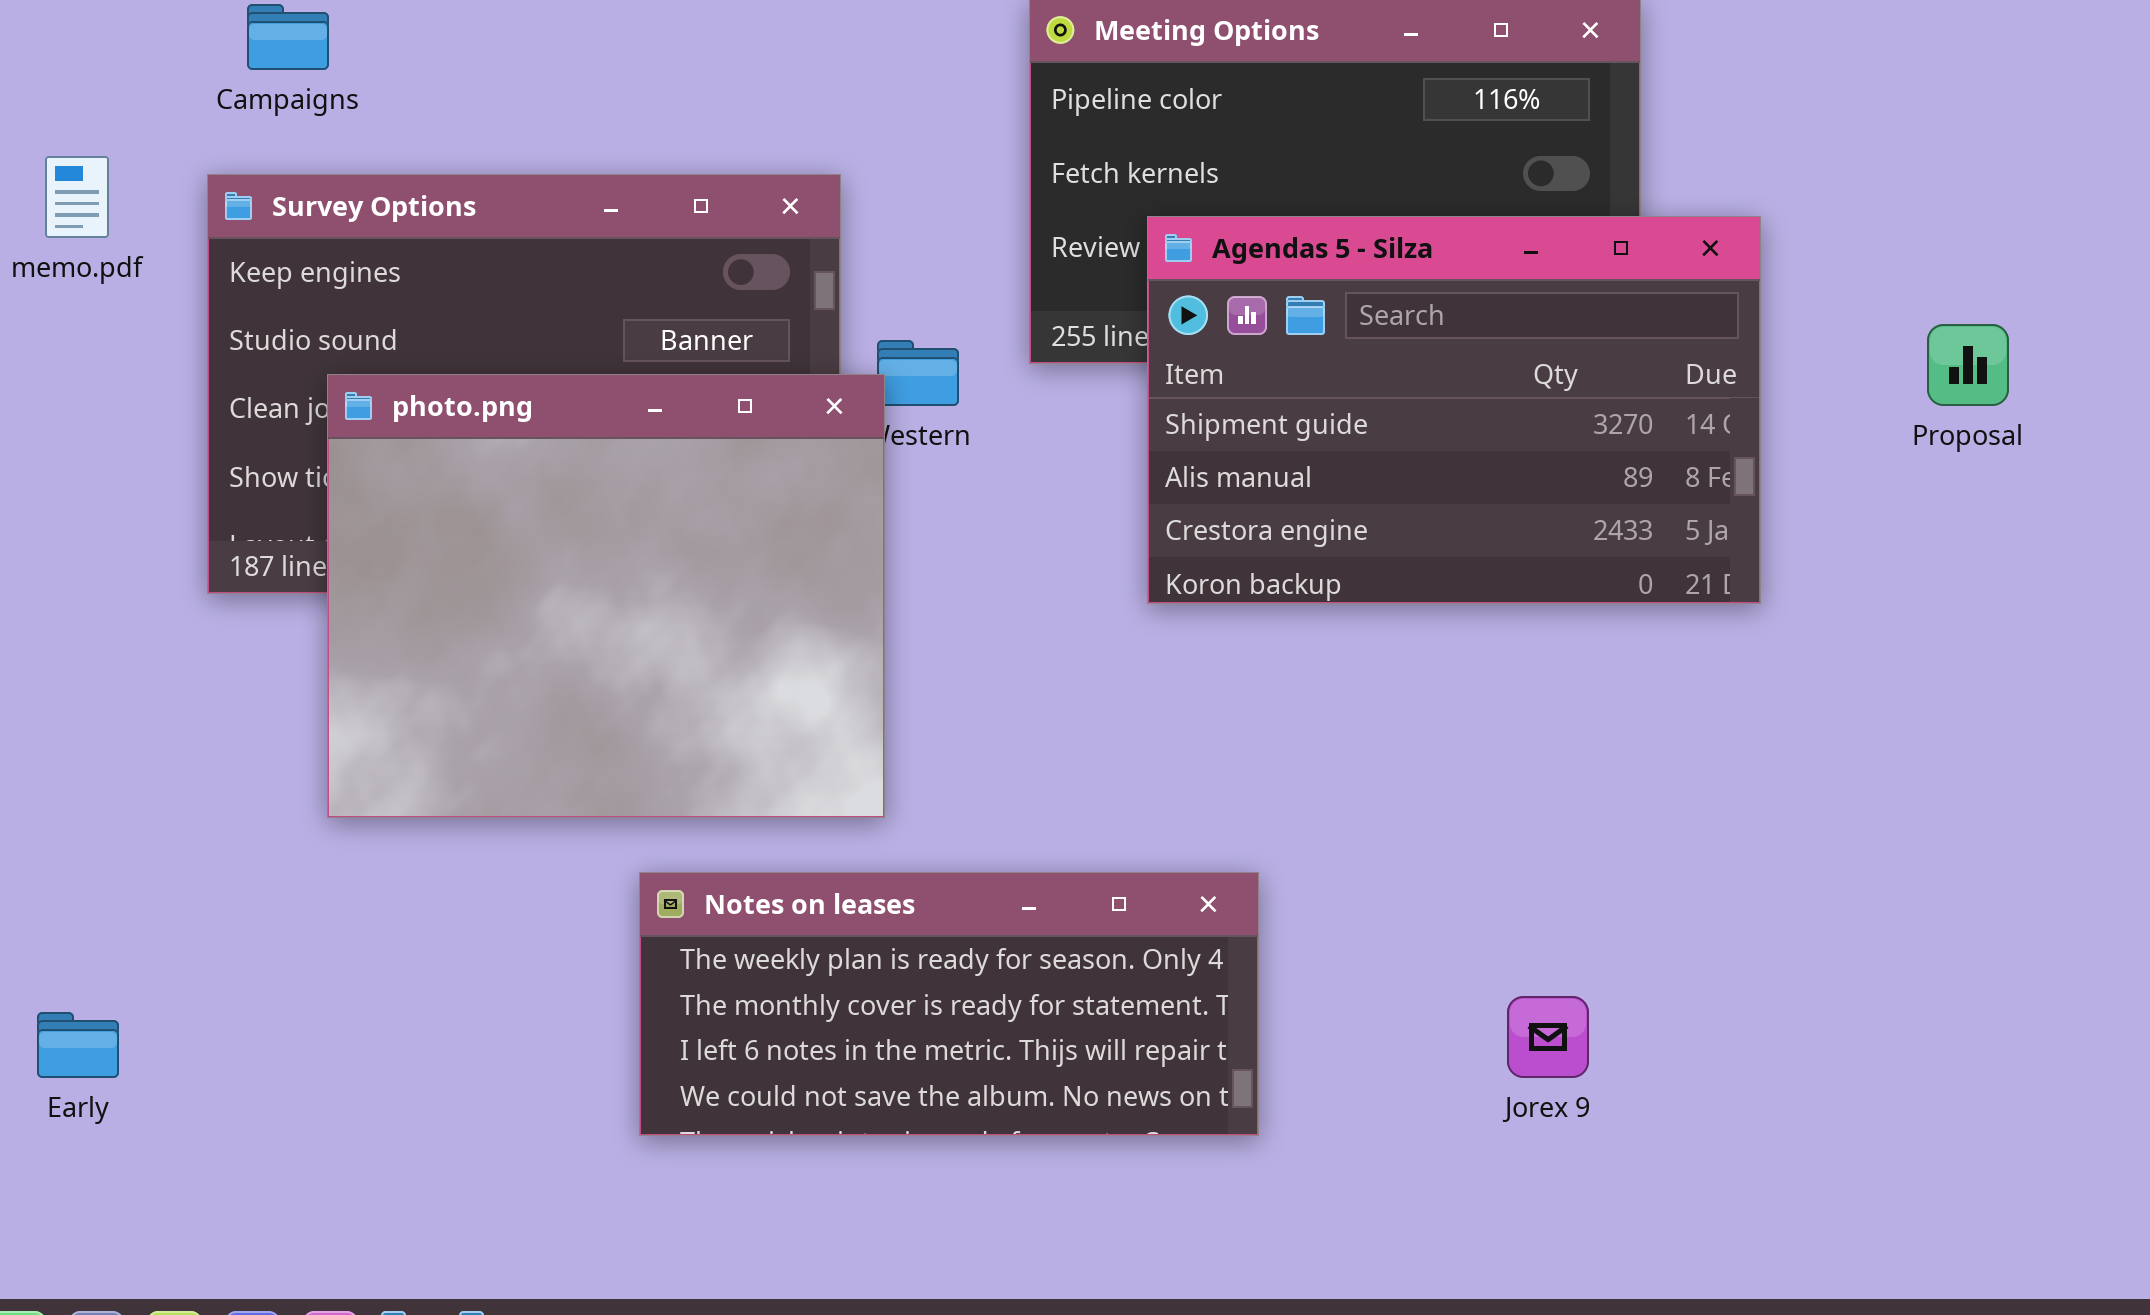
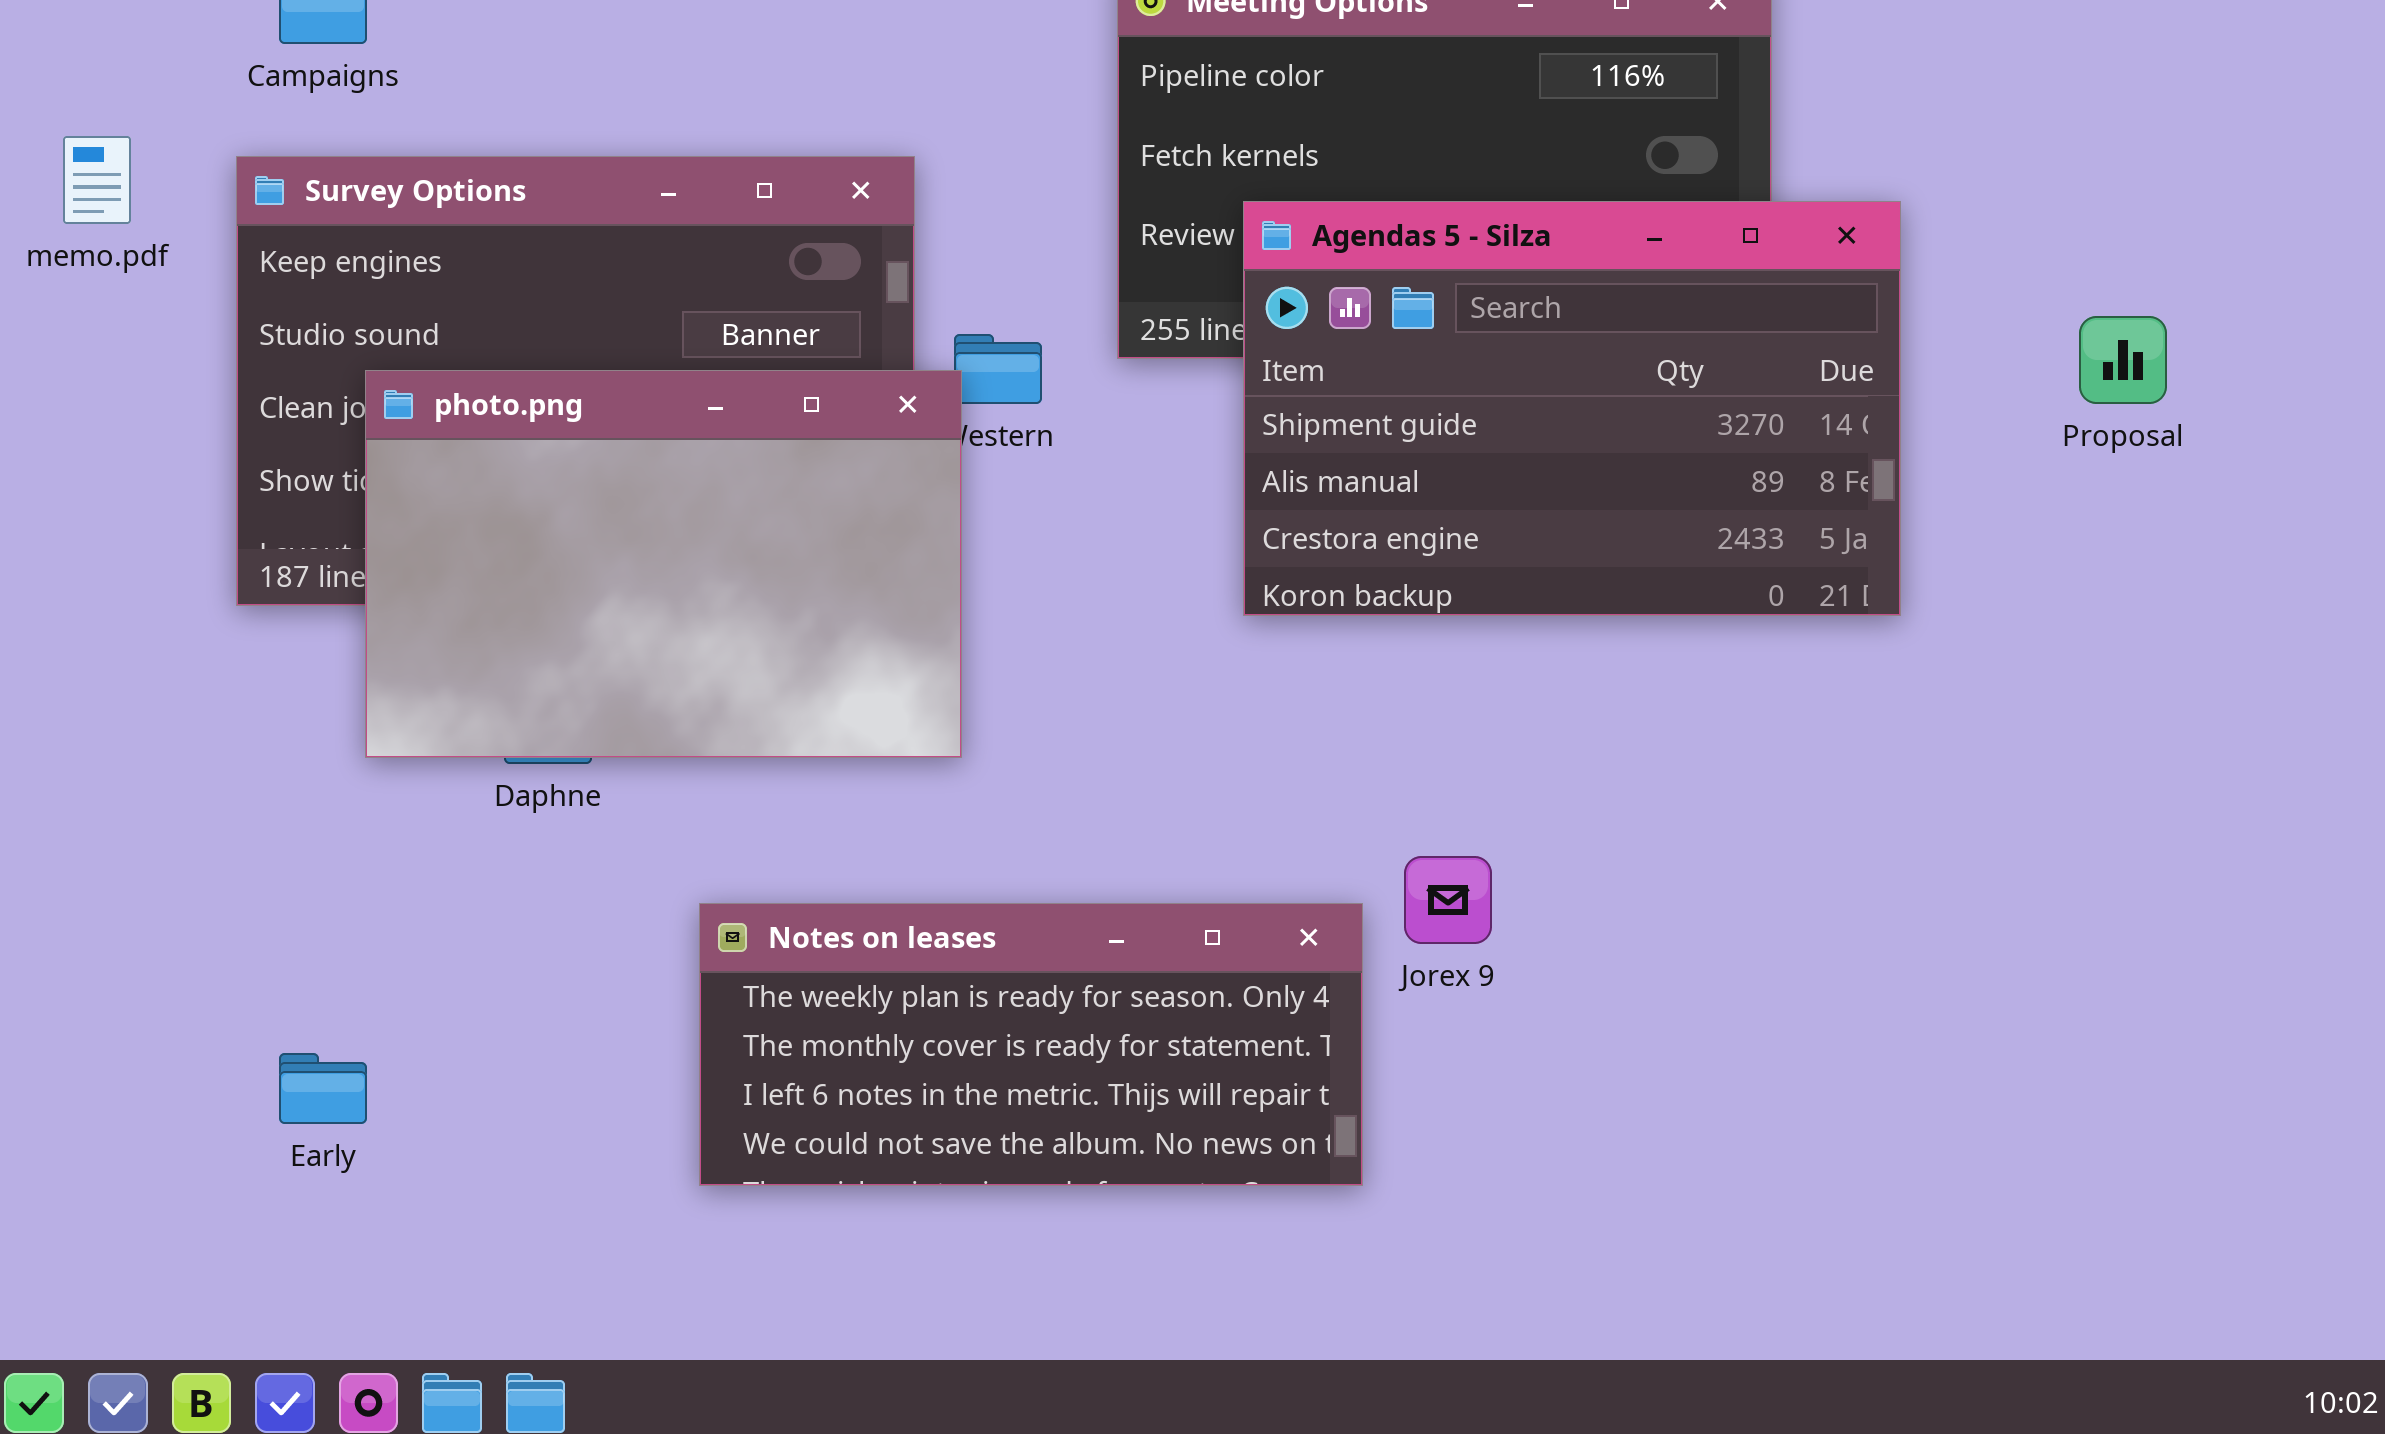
photo.png: [327,374,885,818] -> [365,370,962,758], resized
Jorex 9: [1507,996,1589,1078] -> [1404,856,1492,944], moved
Early: [37,1012,119,1078] -> [279,1053,367,1124], moved

